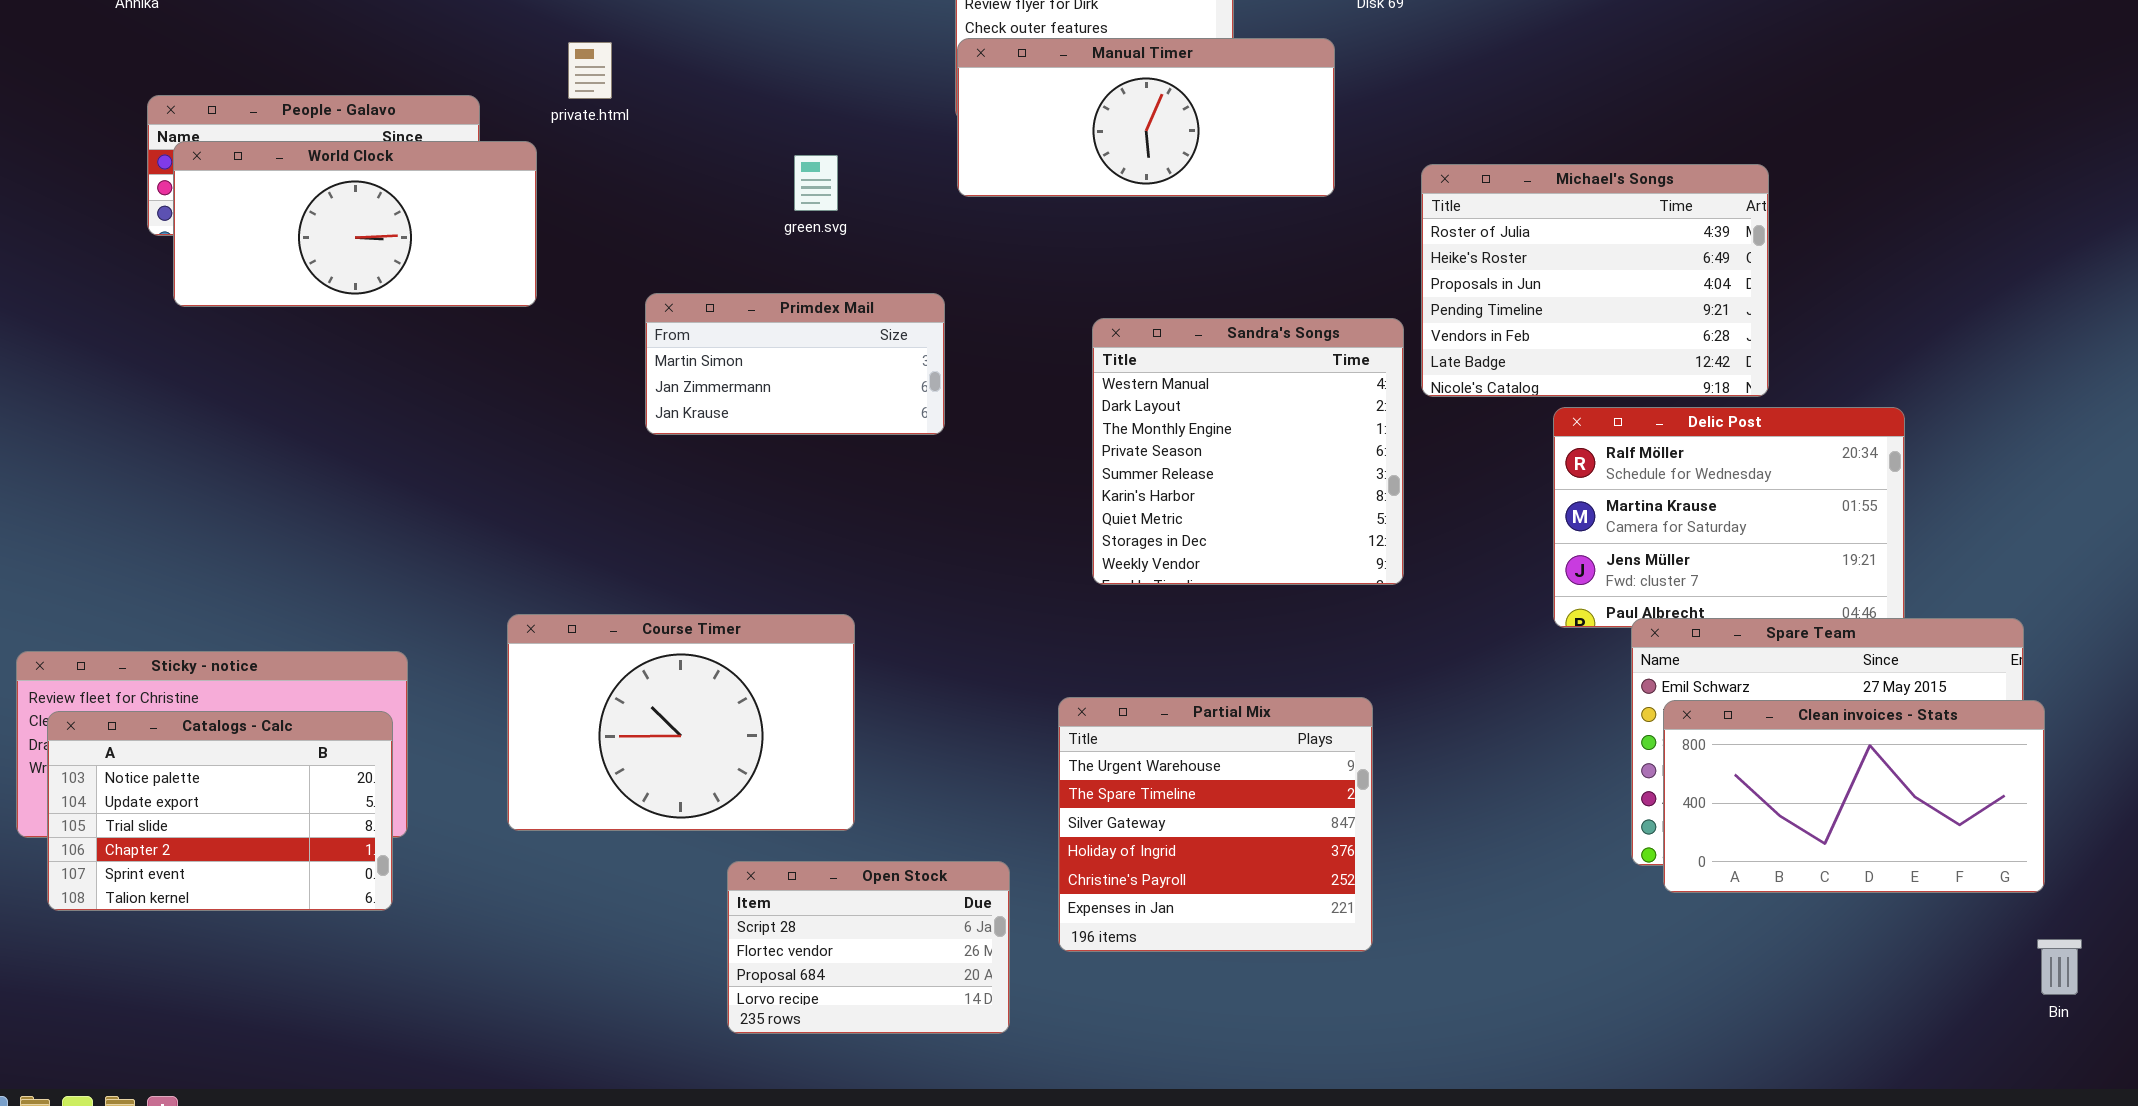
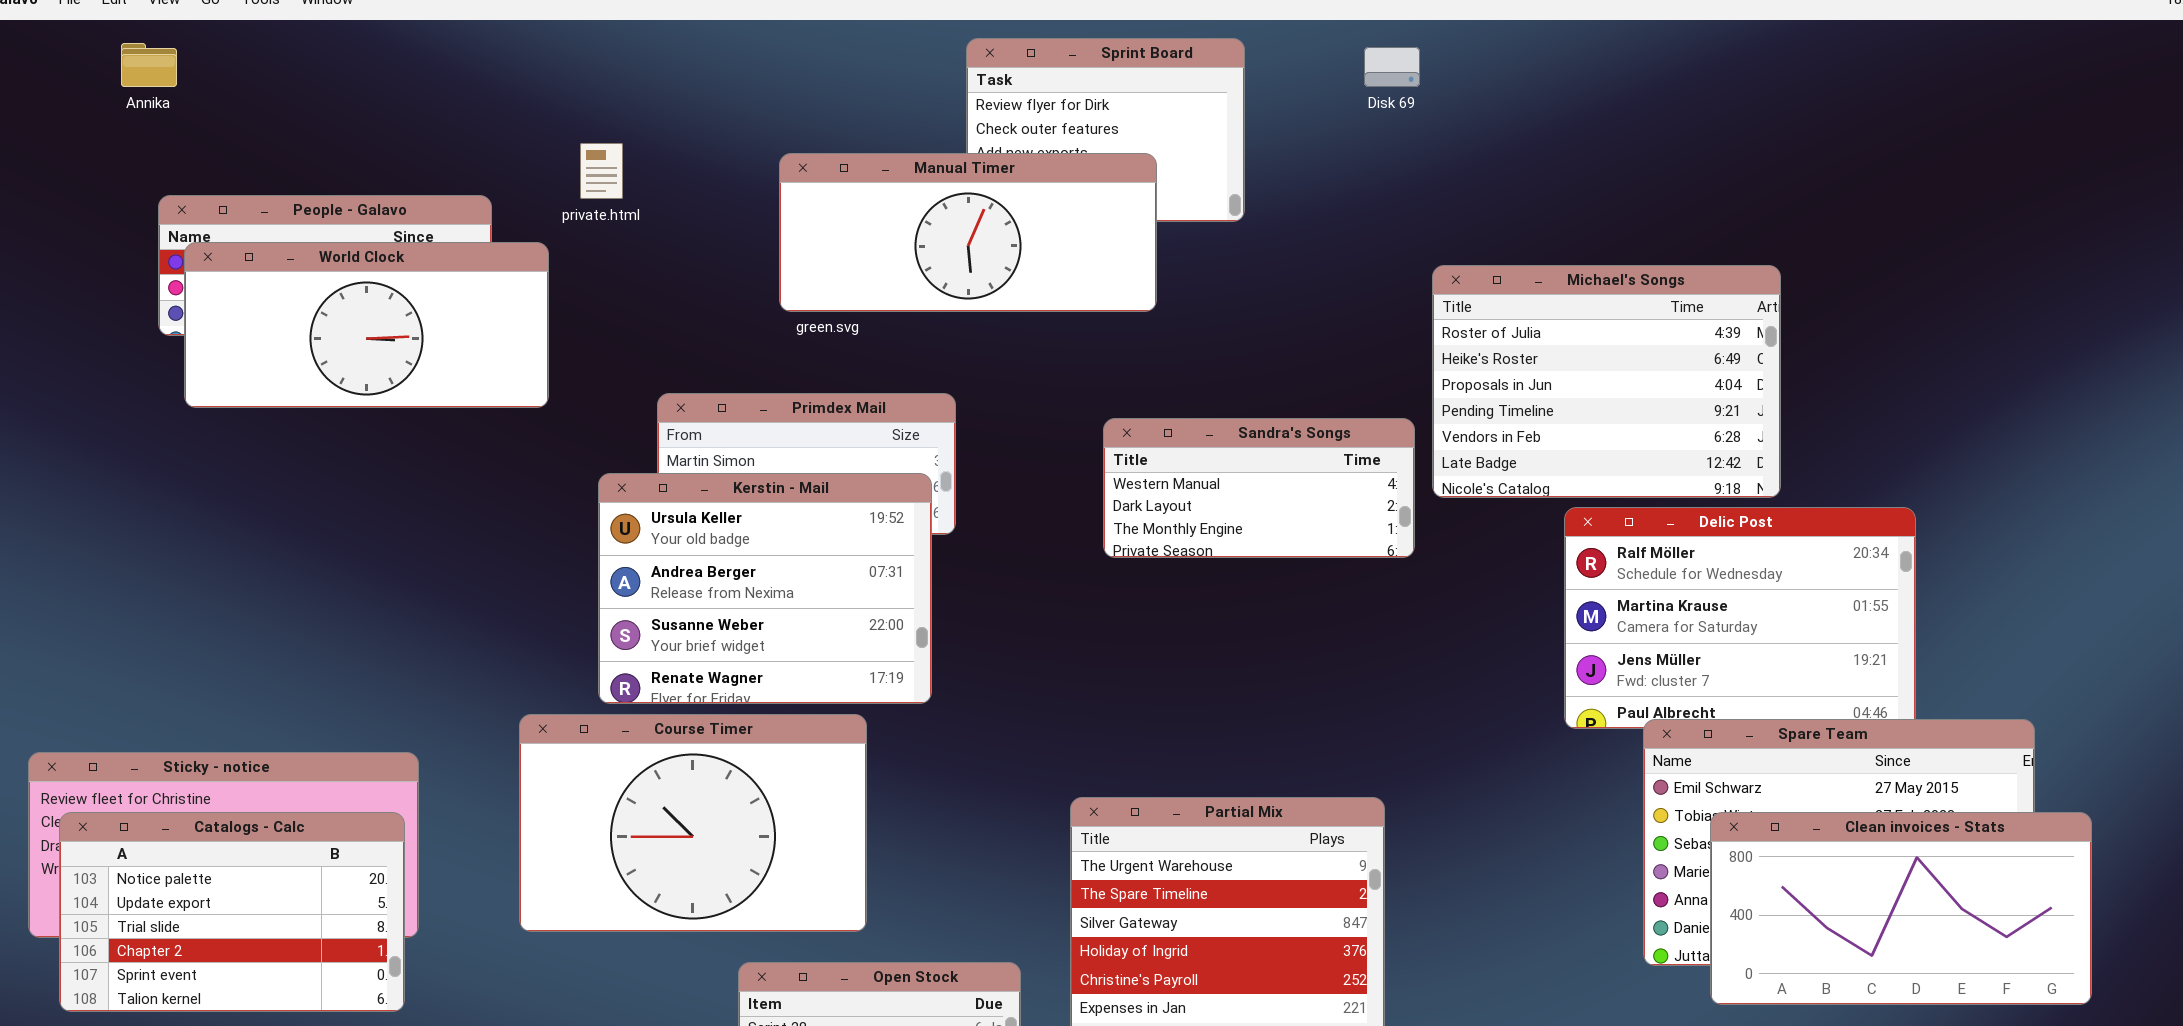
Manual Timer: [957,38,1335,197] -> [779,153,1157,312], moved
Sandra's Songs: [1092,318,1404,585] -> [1103,418,1415,558], resized
Kerstin - Mail: none -> [598,473,932,704], opened
Clean invoices - Stats: [1663,700,2045,893] -> [1710,812,2092,1005], moved

